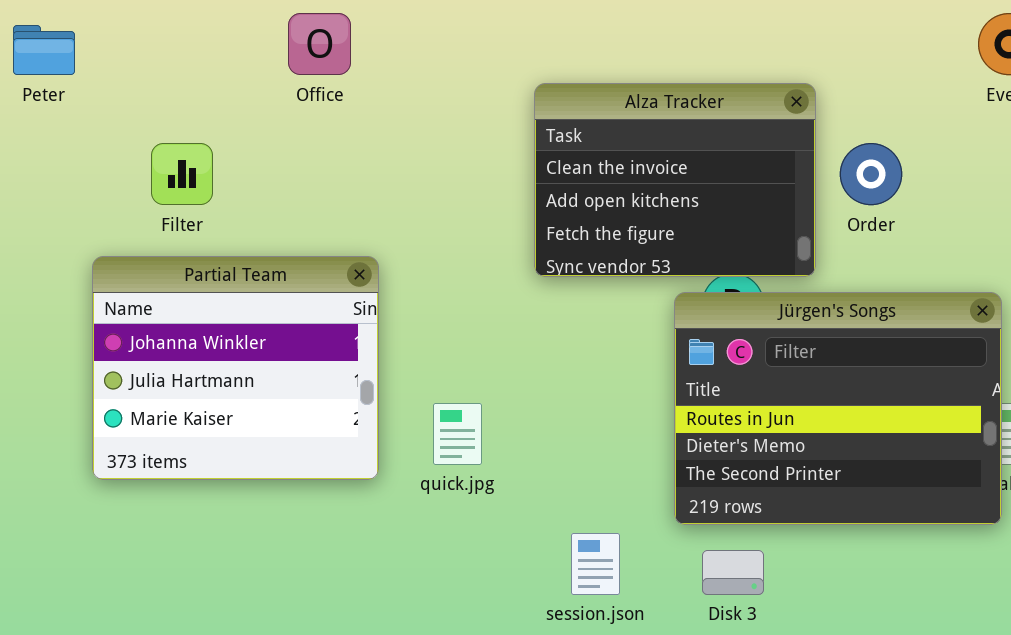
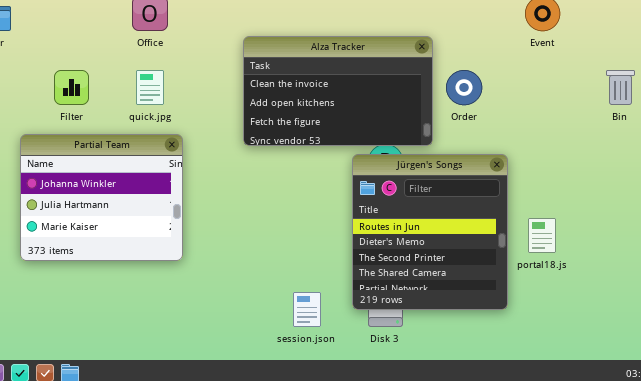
Alza Tracker: [534,83,816,277] -> [243,36,433,146], resized
Jürgen's Songs: [674,292,1002,525] -> [352,154,508,310], resized
quick.jpg: [433,403,482,465] -> [136,70,164,105], moved

